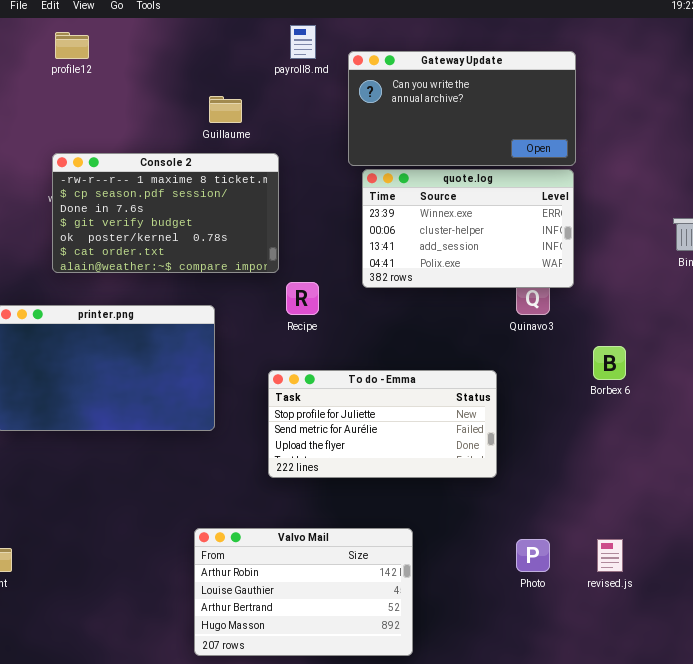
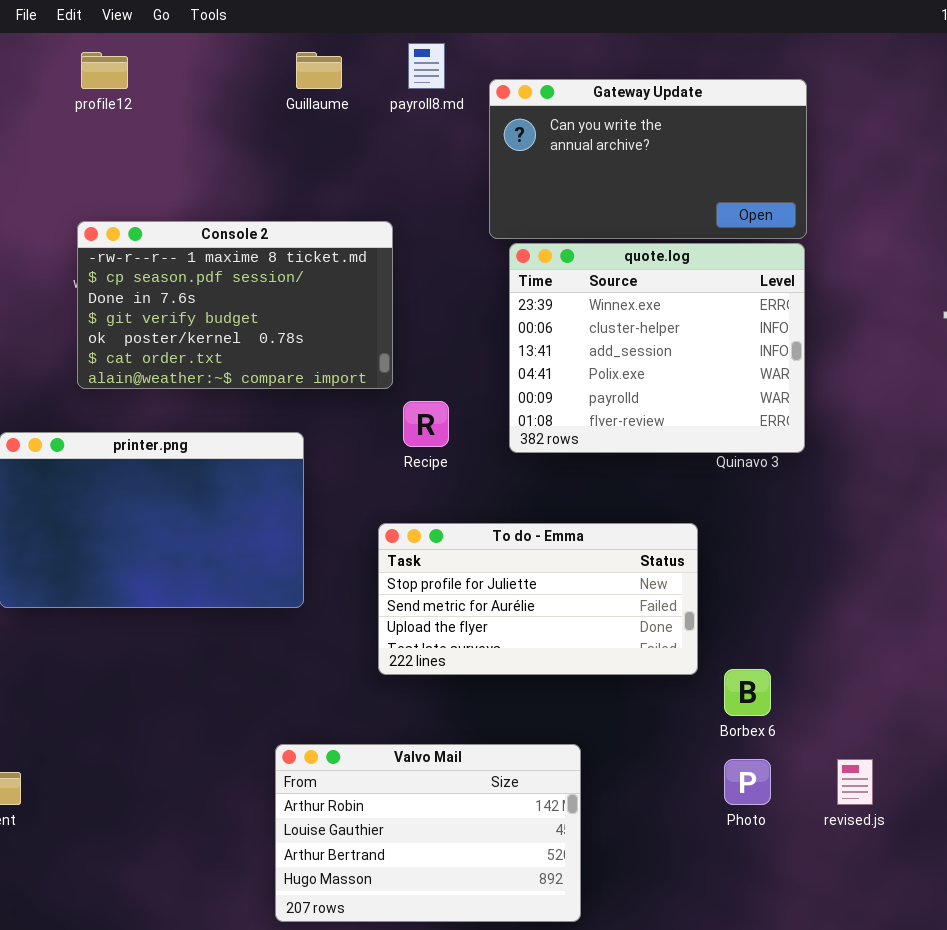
Guillaume: [209,96,242,123] -> [296,52,342,89], moved
quote.log: [362,169,574,288] -> [509,243,805,453], resized
Borbex 6: [593,346,626,380] -> [724,669,771,716], moved

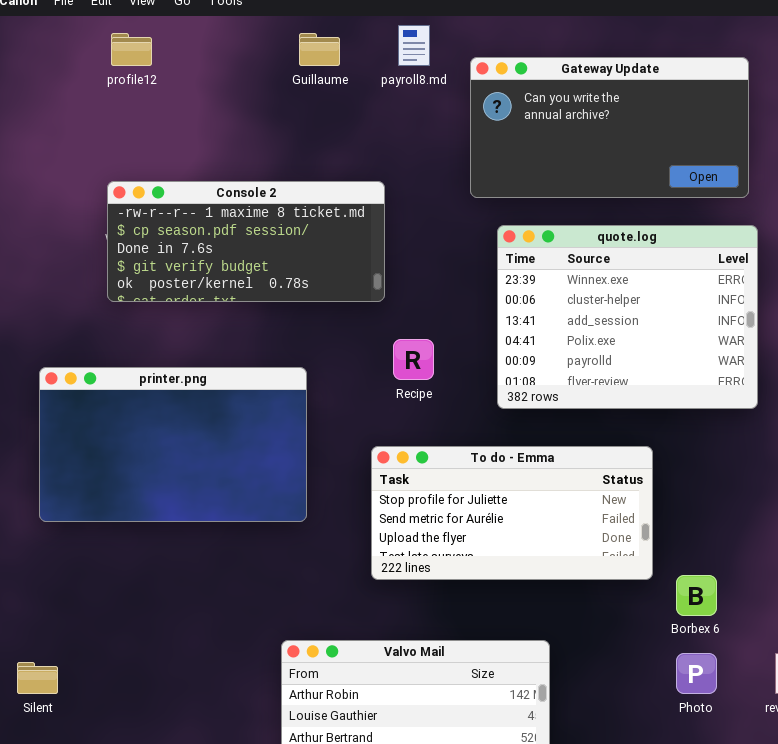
Console 2: [77,221,393,389] -> [107,181,385,302], resized
quote.log: [509,243,805,453] -> [497,225,758,409], moved

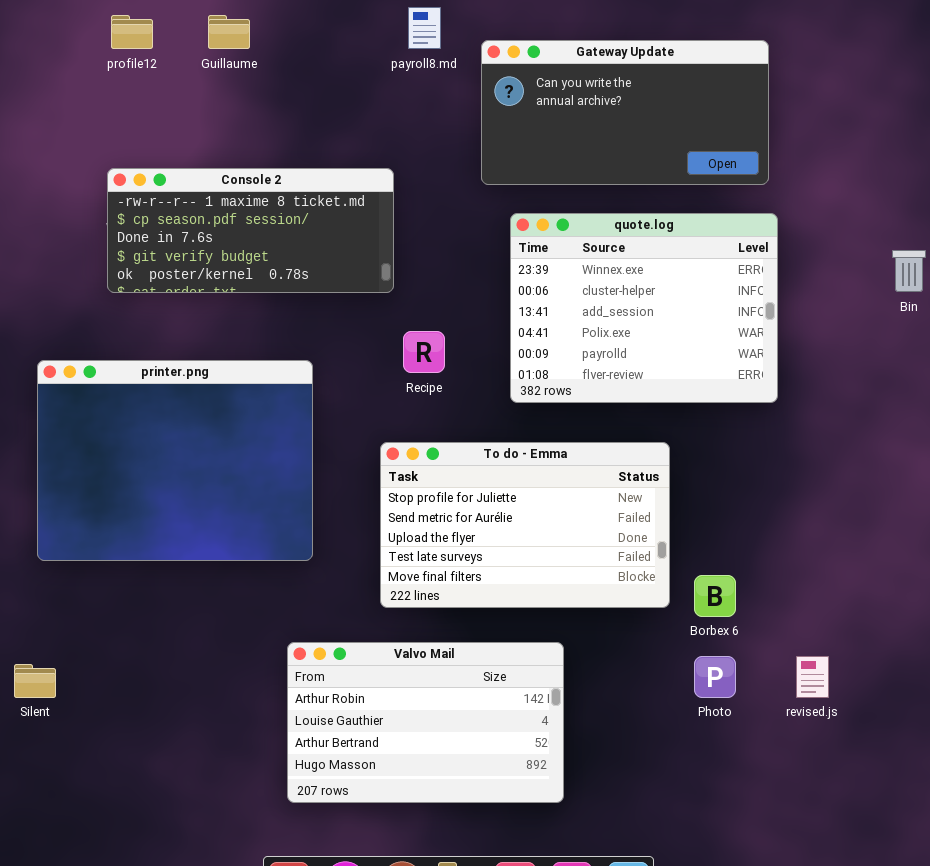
Guillaume: [299,33,340,66] -> [208,15,250,49], moved
printer.png: [39,367,307,522] -> [37,360,313,561], resized
To do - Emma: [371,446,653,580] -> [380,442,670,608], resized

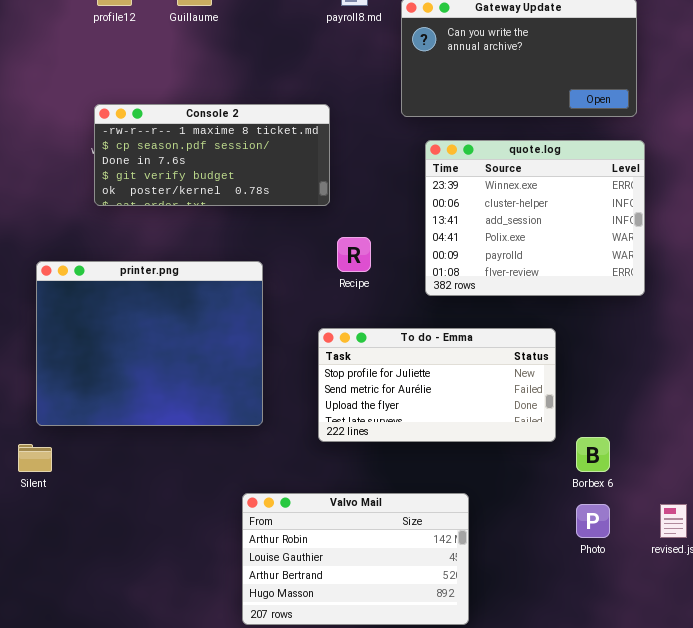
To do - Emma: [380,442,670,608] -> [318,328,556,442], resized
Silent: [14,664,56,698] -> [18,444,52,472], moved

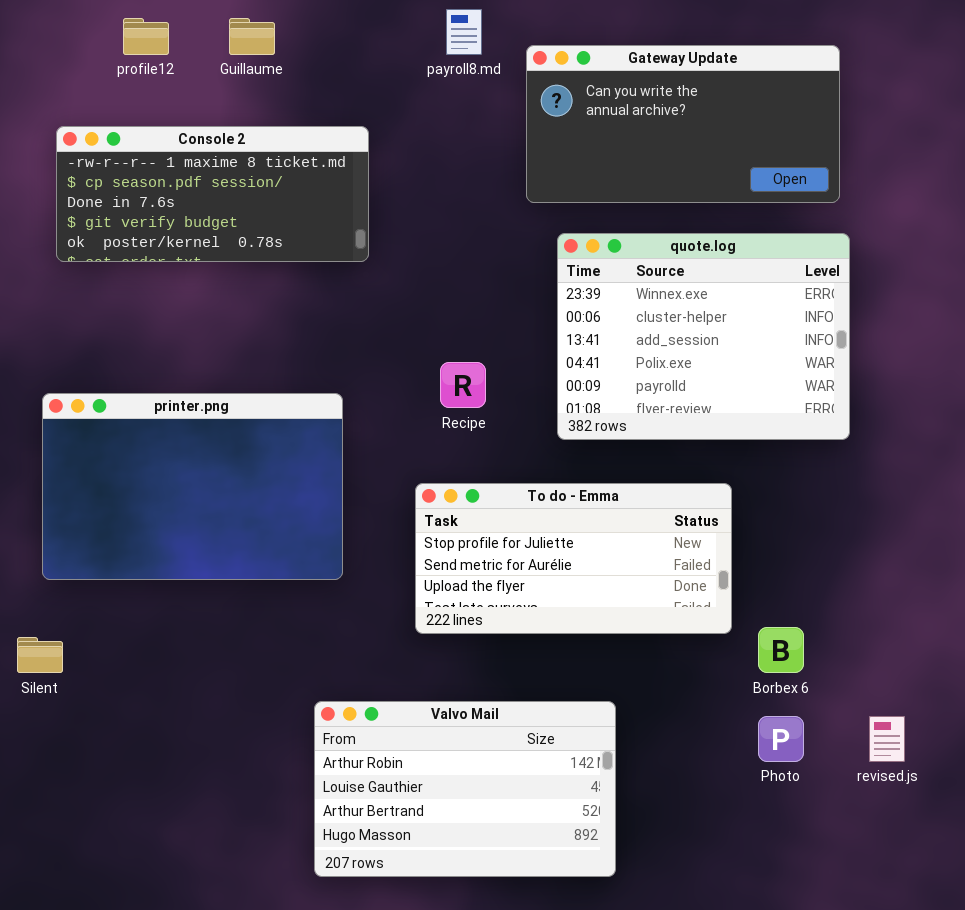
Console 2: [94,104,330,206] -> [56,126,369,262], moved
printer.png: [36,261,263,426] -> [42,393,343,580], resized

